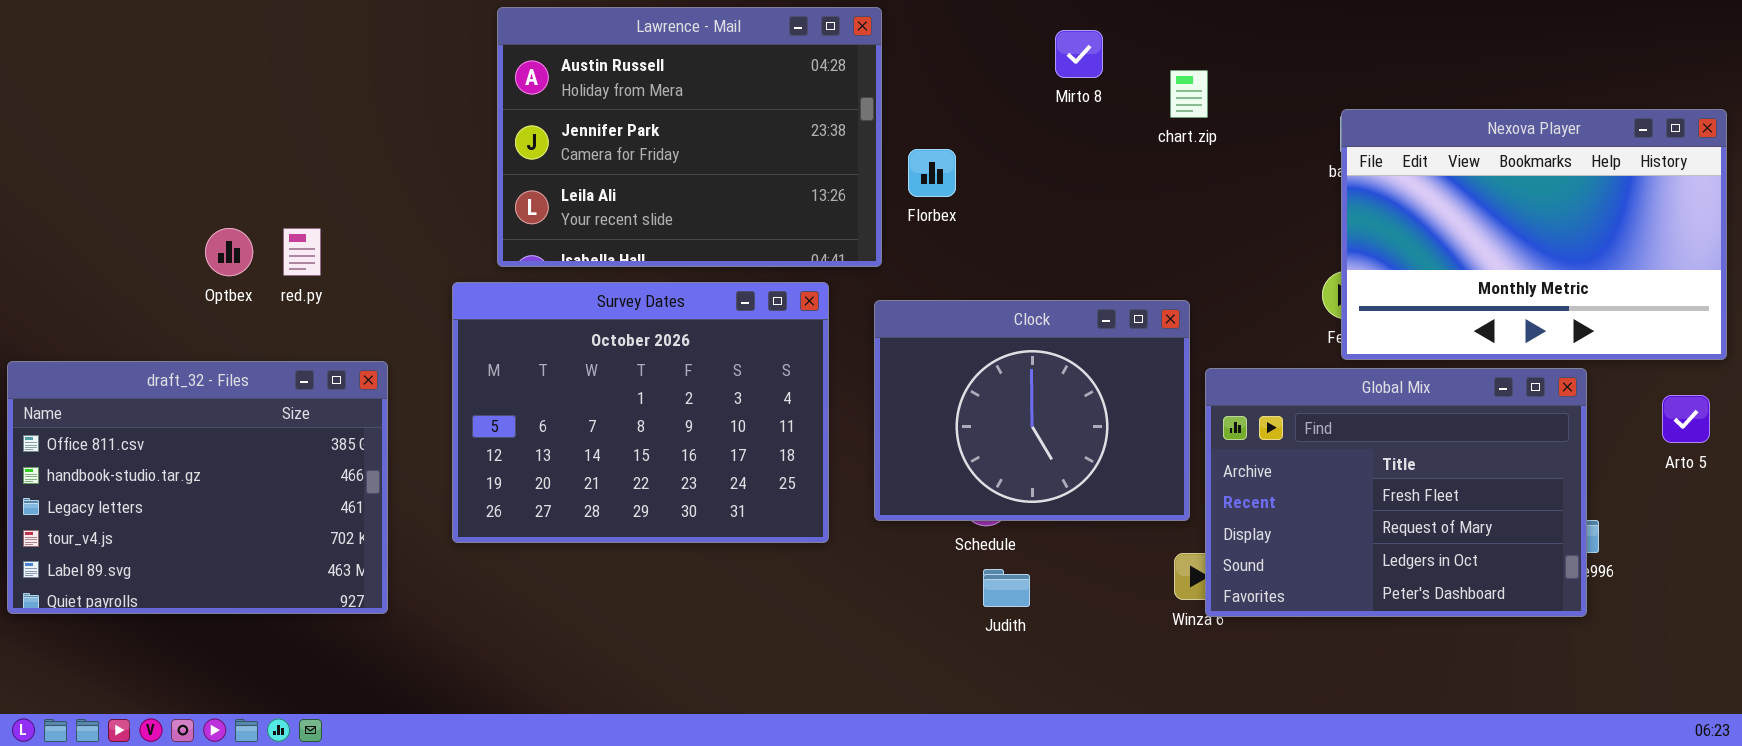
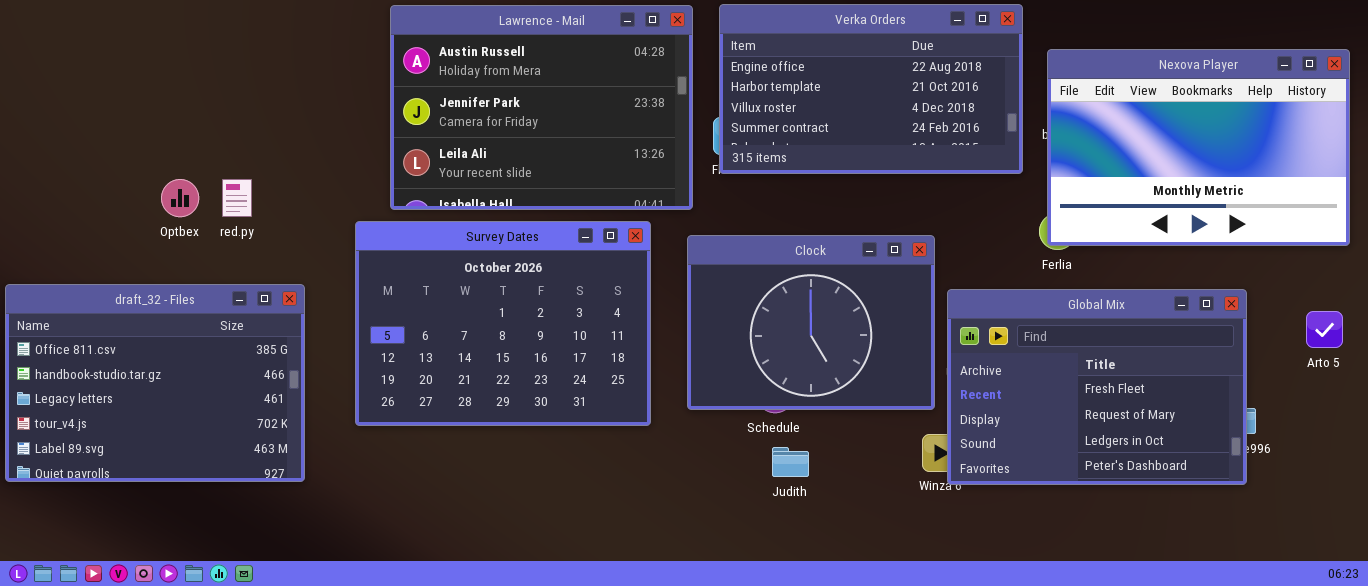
Verka Orders: none -> [719,4,1023,174], opened
Nexova Player: [1341,109,1727,360] -> [1047,49,1350,246], moved

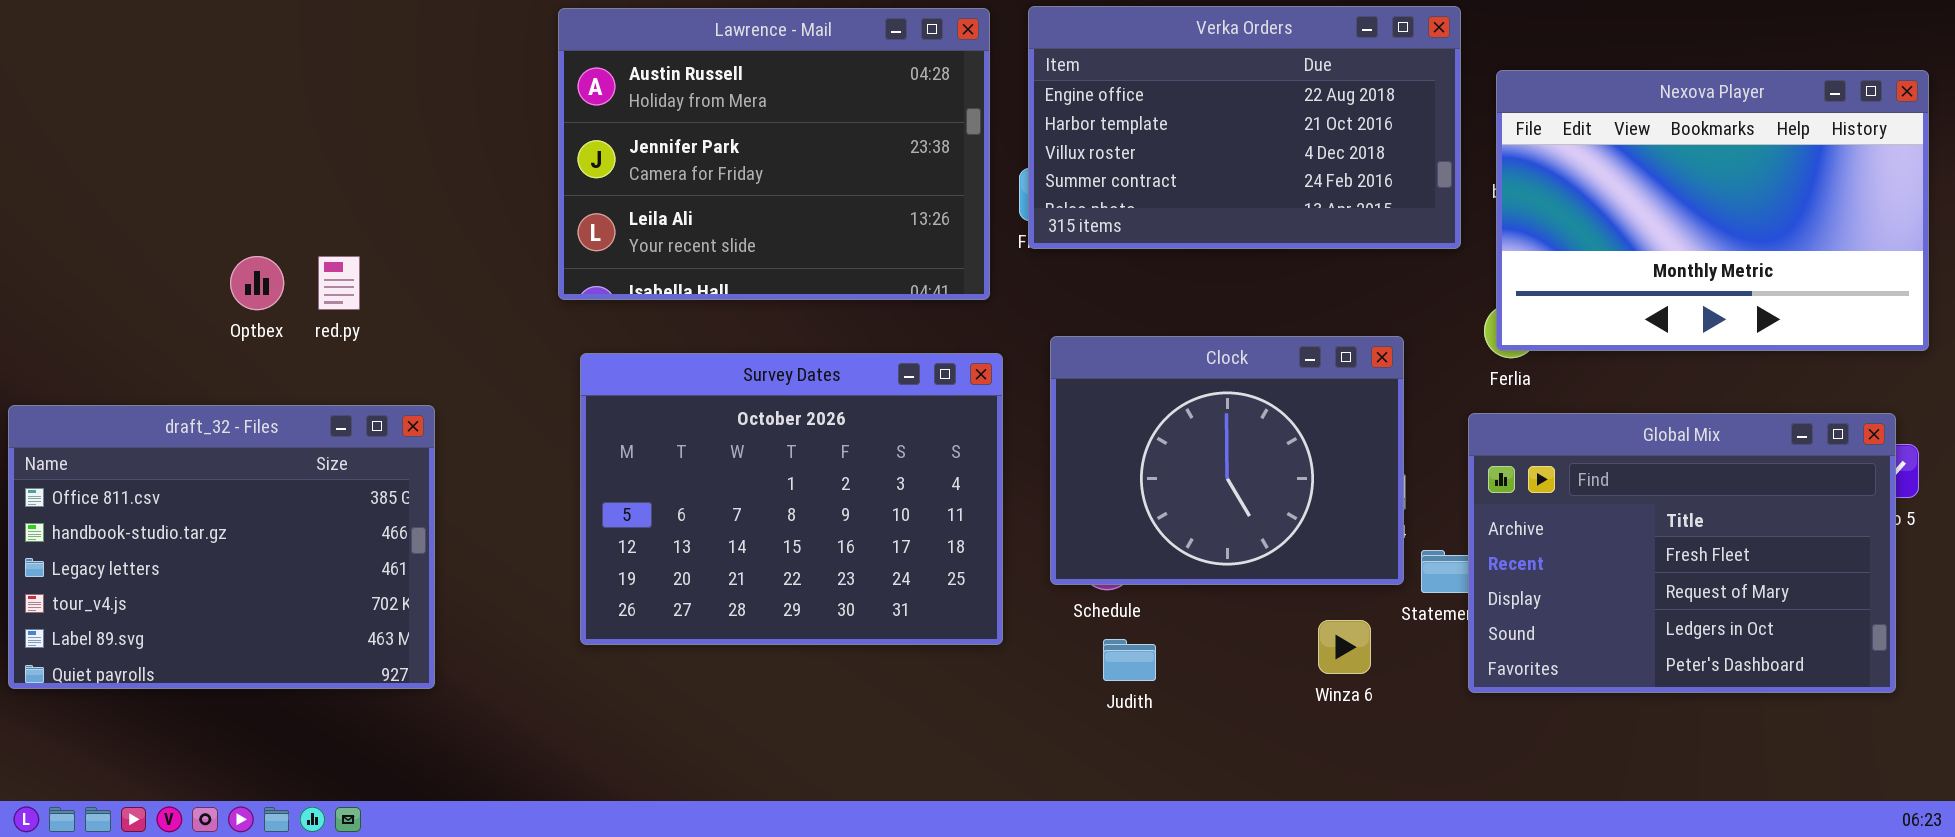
Survey Dates: [355,221,651,426] -> [580,353,1003,645], moved
Clock: [687,235,935,410] -> [1050,336,1404,585], moved
Global Mix: [947,289,1247,485] -> [1468,413,1896,693], moved

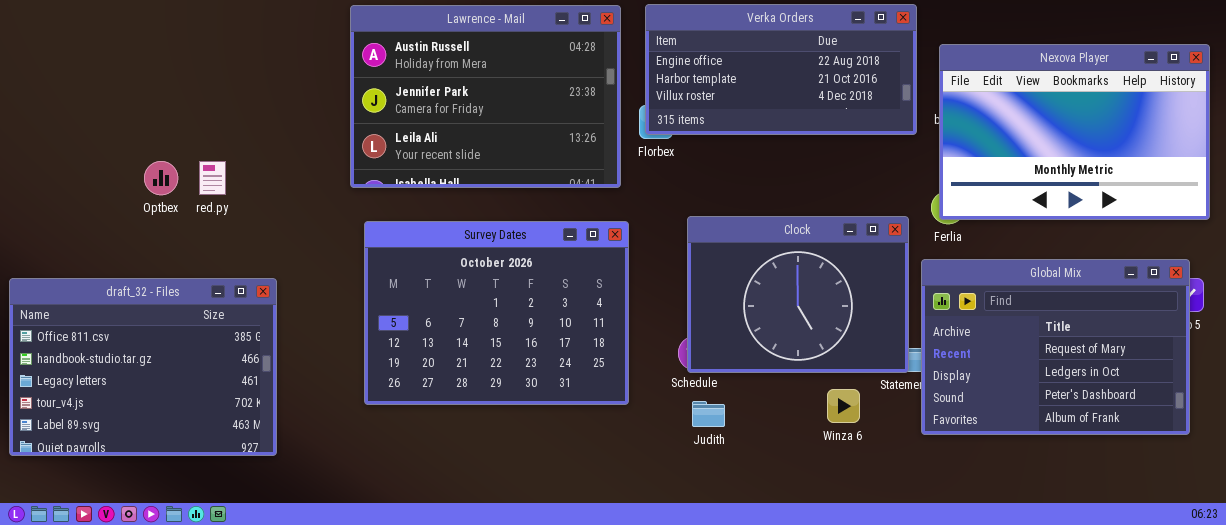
Verka Orders: [1028,6,1461,249] -> [645,4,917,135], resized
Clock: [1050,336,1404,585] -> [687,216,909,373], moved
draft_32 - Files: [8,405,435,689] -> [9,278,277,456], moved
Global Mix: [1468,413,1896,693] -> [921,259,1190,435], scrolled down 1 row

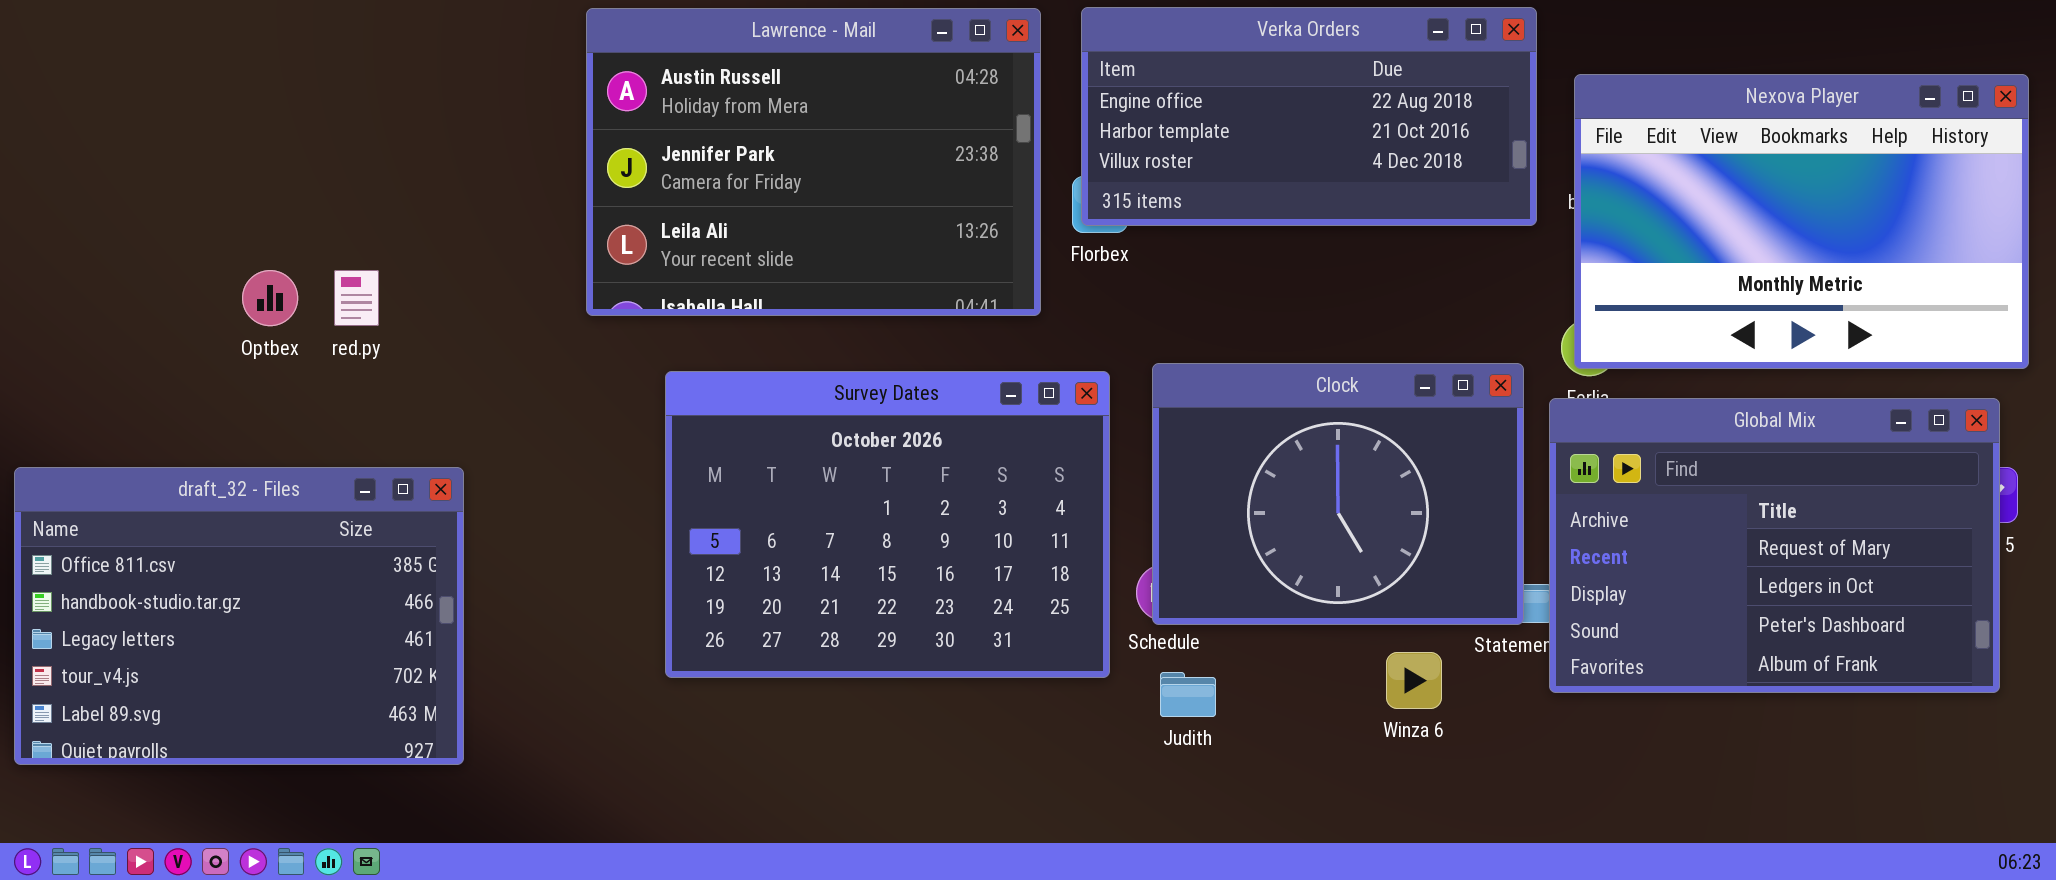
Survey Dates: [364,221,629,405] -> [665,371,1110,678], moved
Global Mix: [921,259,1190,435] -> [1549,398,2000,693], moved

